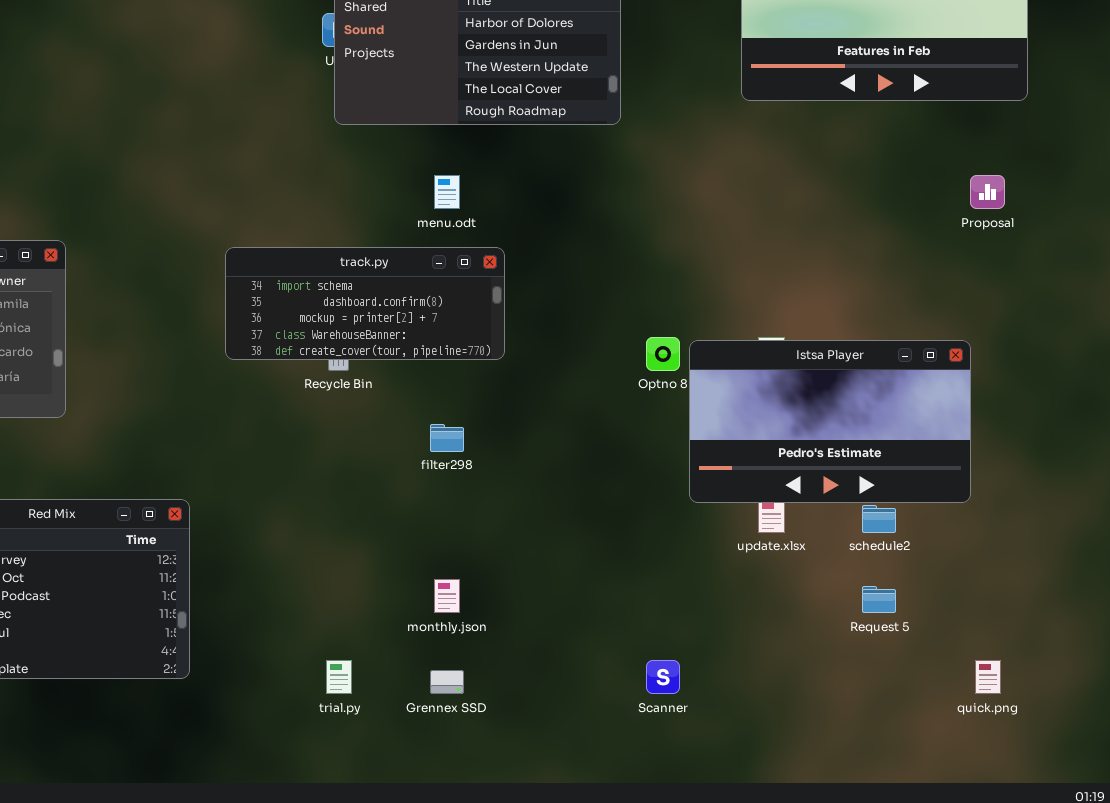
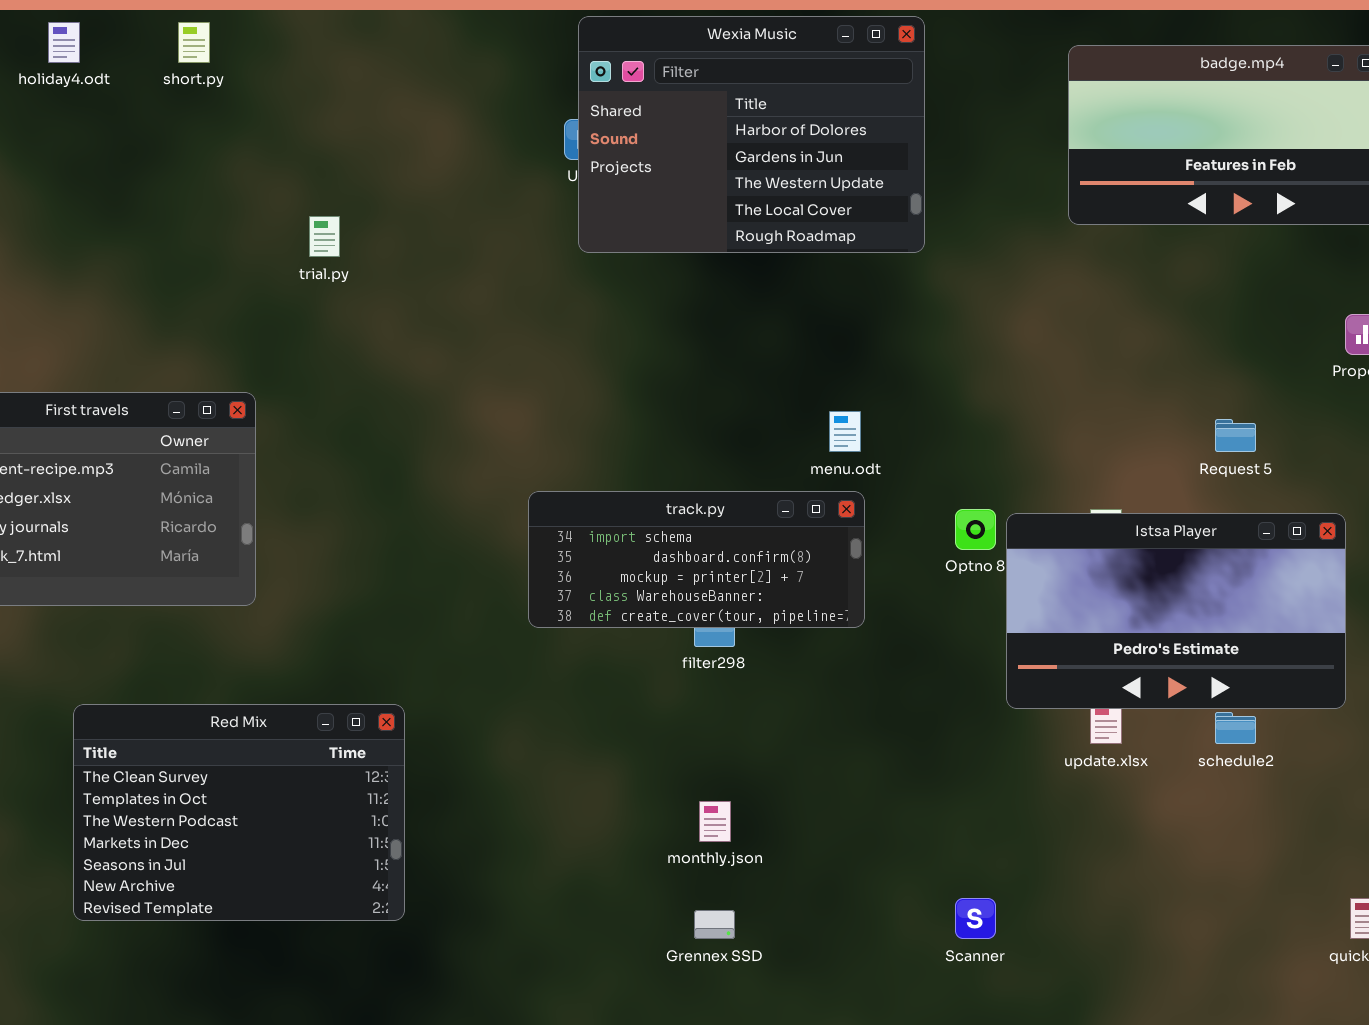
menu.odt: [434,175,460,209] -> [829,411,861,452], moved
track.py: [225,247,505,360] -> [528,491,865,628], moved
Request 5: [862,586,896,613] -> [1215,419,1256,452], moved
trial.py: [326,660,352,694] -> [309,216,340,257], moved

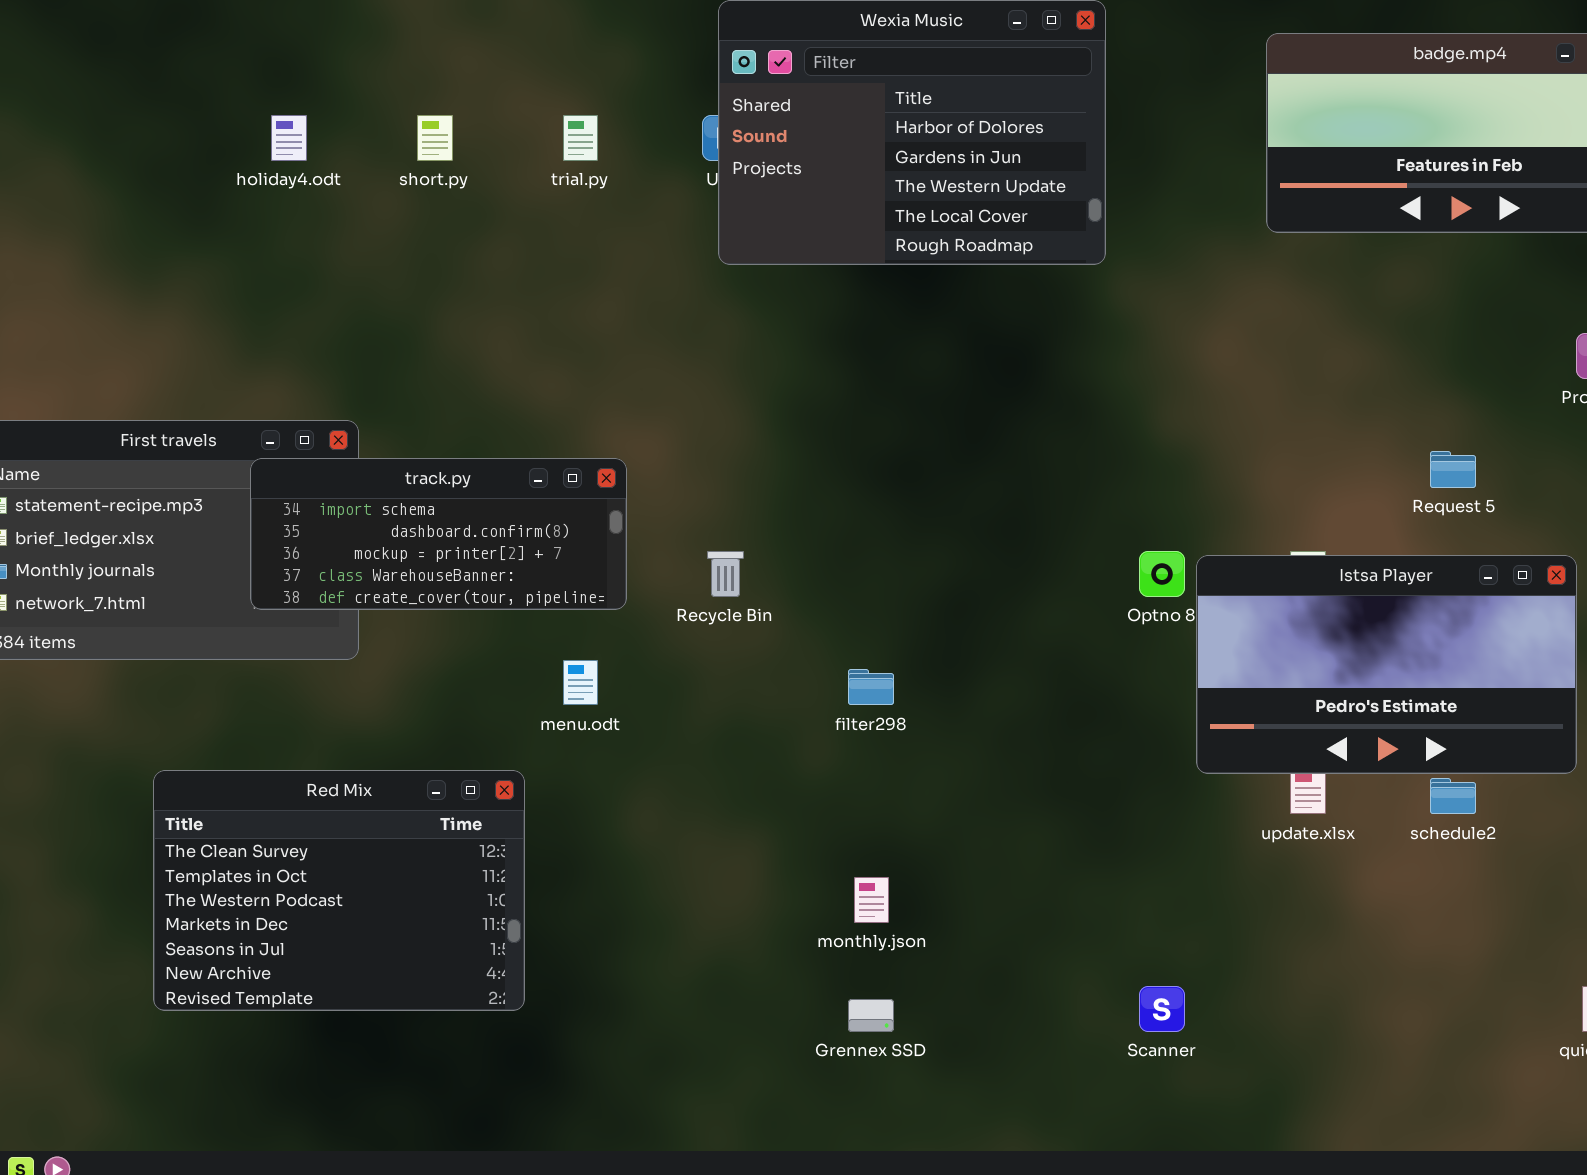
holiday4.odt: [48,22,80,63] -> [271,115,307,161], moved
short.py: [178,22,210,63] -> [417,115,453,161], moved
trial.py: [309,216,340,257] -> [563,115,598,161], moved
menu.odt: [829,411,861,452] -> [563,660,598,705], moved
track.py: [528,491,865,628] -> [250,458,627,610], moved

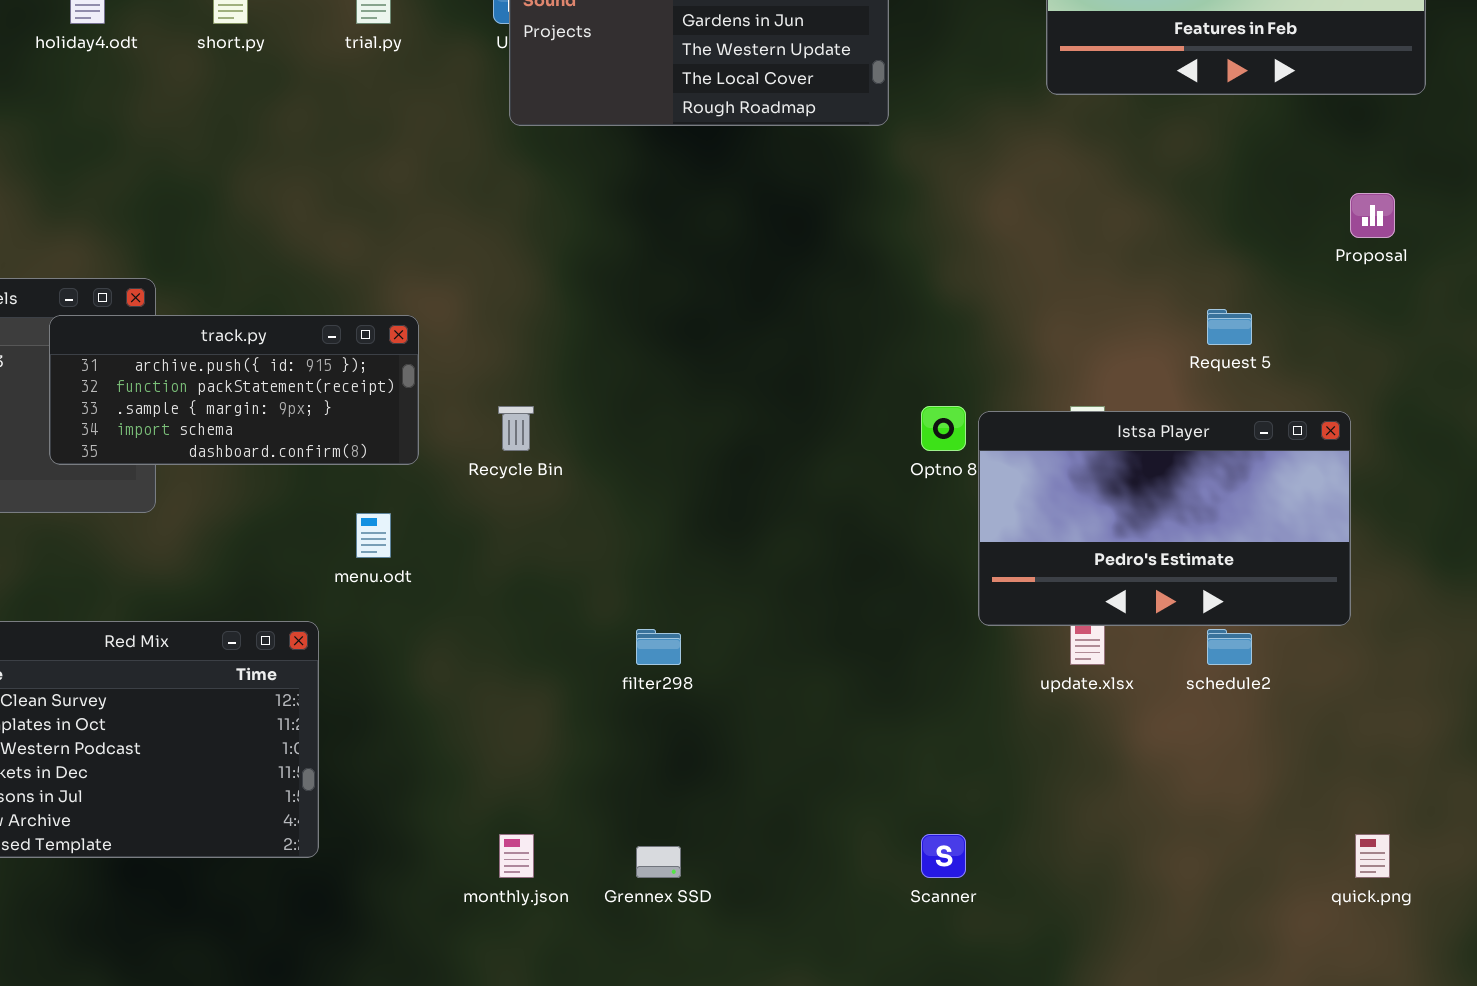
track.py: [250,458,627,610] -> [49,315,419,465], scrolled up 3 rows
filter298: [848,669,894,705] -> [636,629,681,665], moved
monthly.json: [854,877,889,923] -> [499,834,534,878], moved

